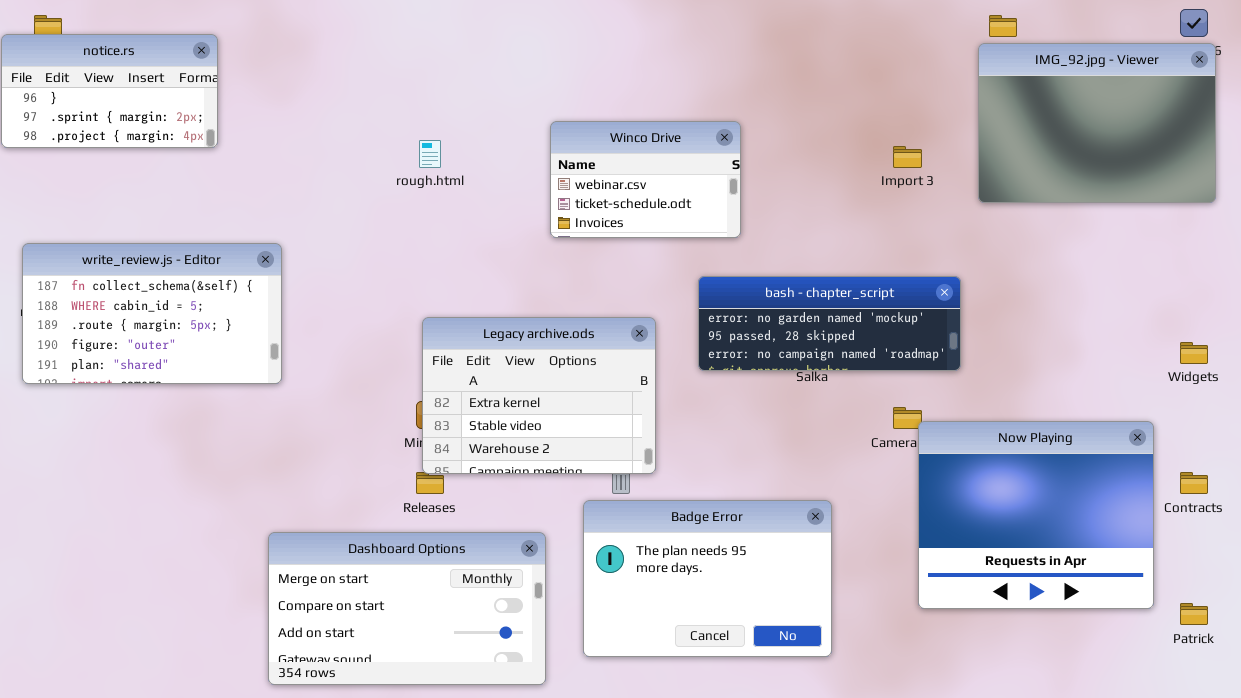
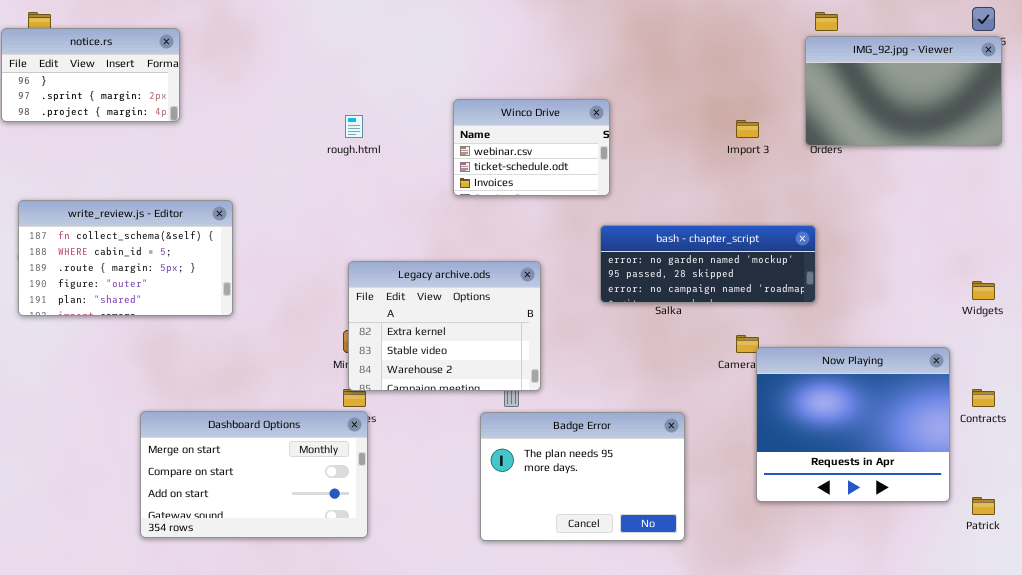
IMG_92.jpg - Viewer: [978,43,1216,203] -> [805,36,1002,146], resized
bash - chapter_script: [698,276,961,371] -> [600,225,816,303], moved
Dashboard Options: [268,532,546,685] -> [140,411,368,538], moved

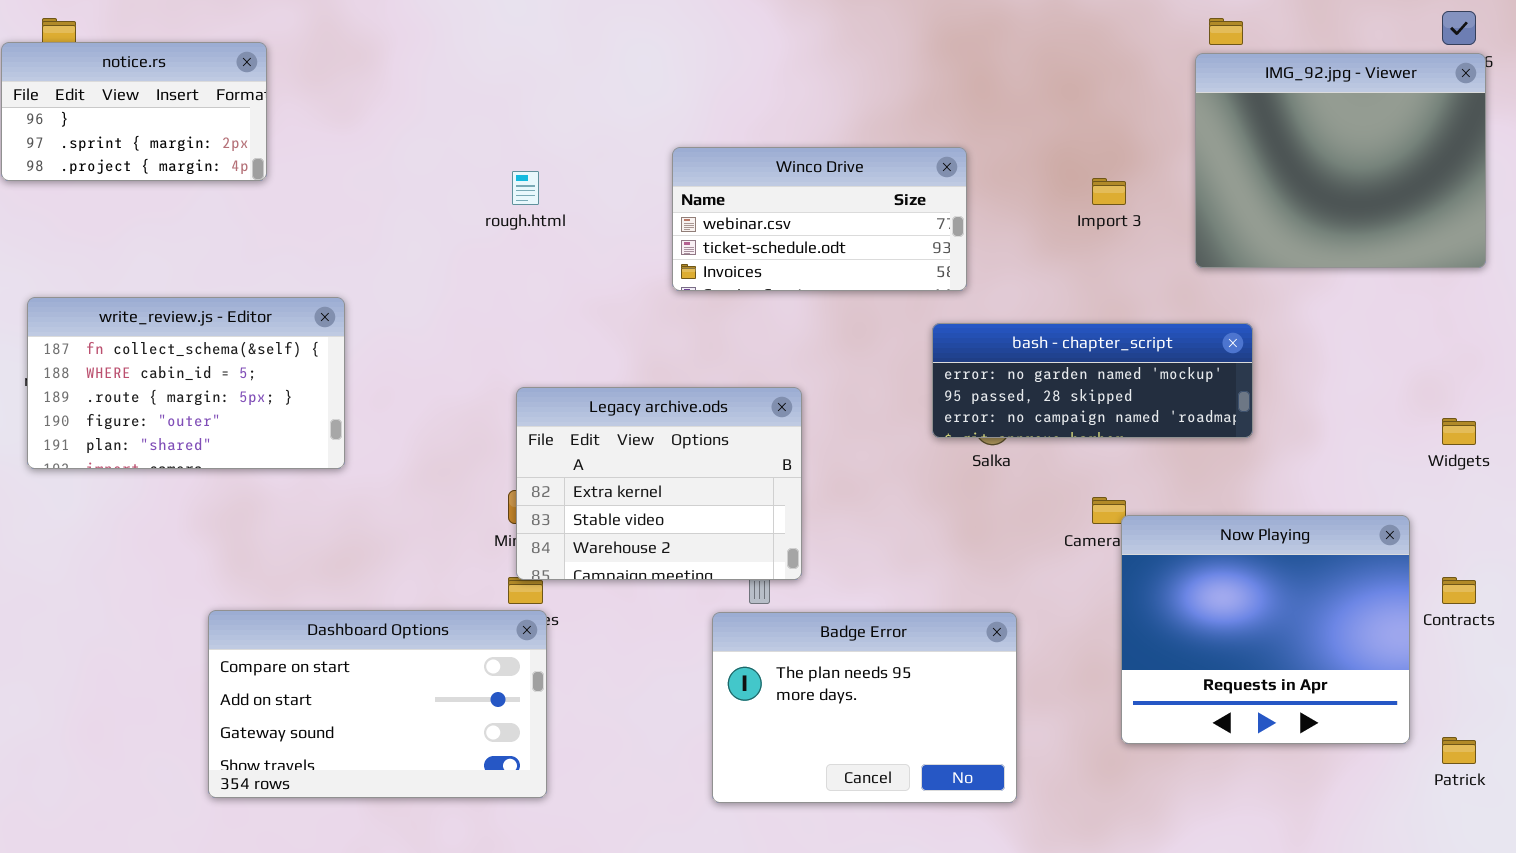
IMG_92.jpg - Viewer: [805,36,1002,146] -> [1195,53,1486,268], resized
Winco Drive: [453,99,610,196] -> [672,147,967,291], resized
bash - chapter_script: [600,225,816,303] -> [932,323,1253,438], moved
Dashboard Options: [140,411,368,538] -> [208,610,547,798], scrolled down 1 row

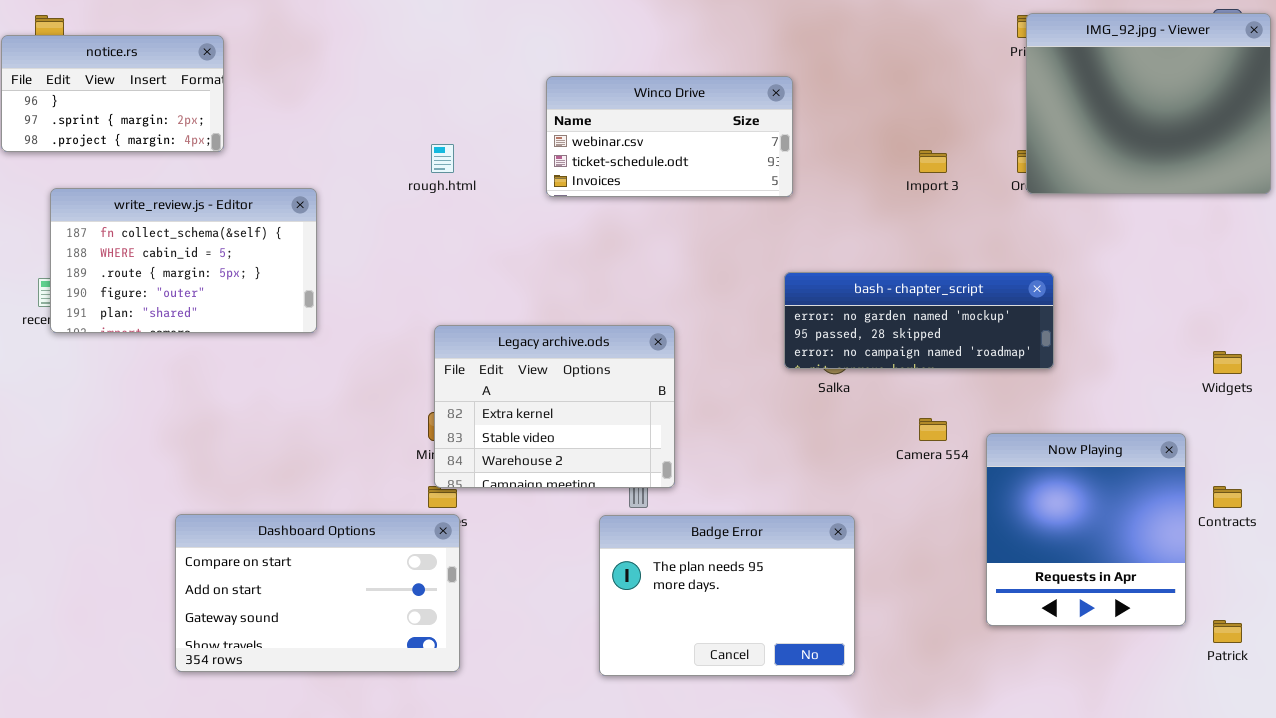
IMG_92.jpg - Viewer: [1195,53,1486,268] -> [1026,13,1271,194], moved
Winco Drive: [672,147,967,291] -> [546,76,793,197], moved
write_review.js - Editor: [27,297,345,469] -> [50,188,317,333], moved
Now Playing: [1121,515,1410,744] -> [986,433,1186,626], resized

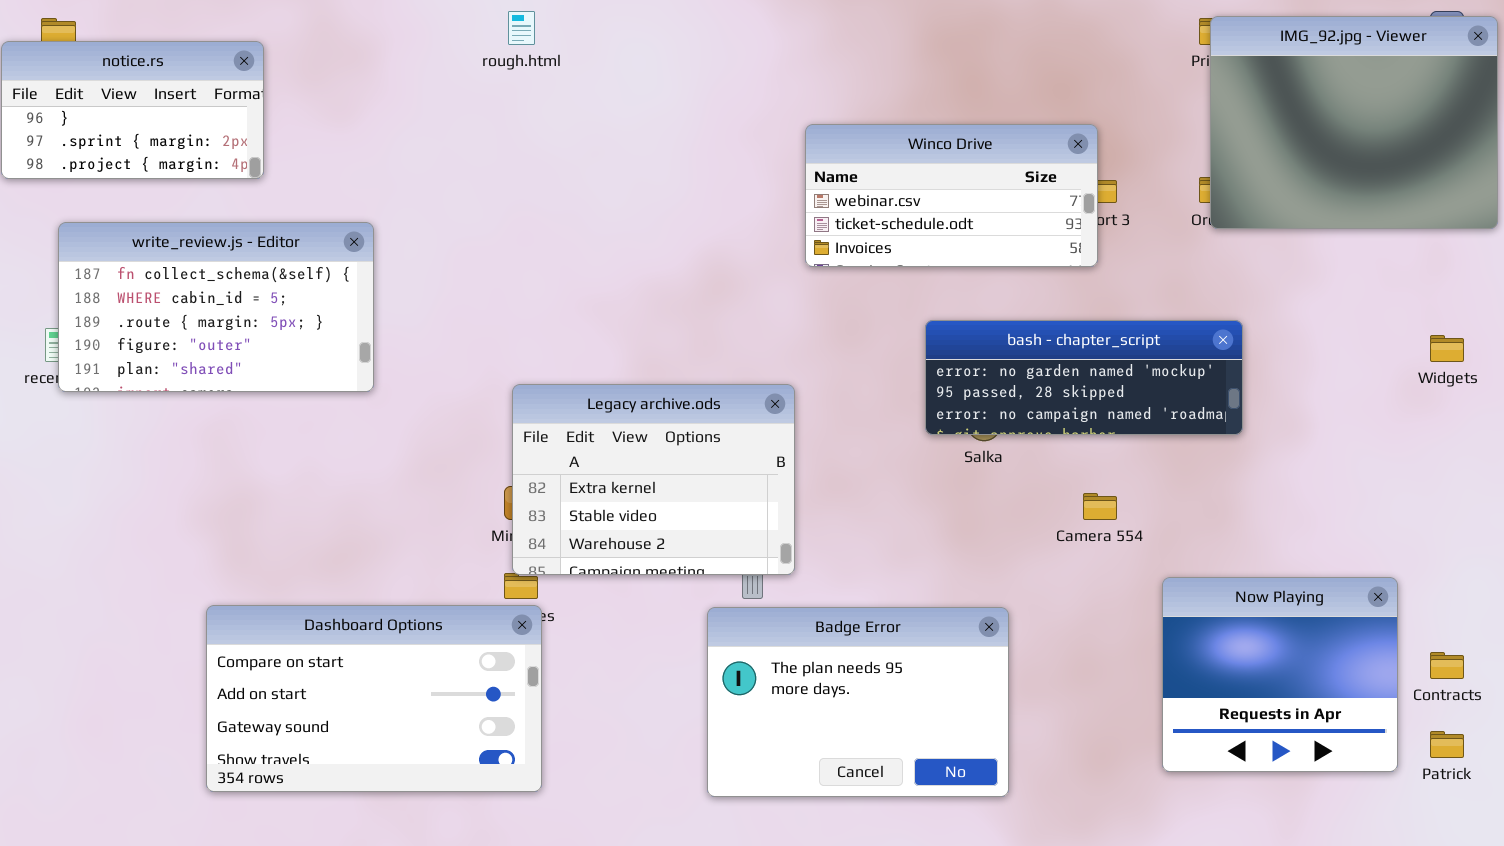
Winco Drive: [546,76,793,197] -> [805,124,1098,267], moved
rough.html: [431,144,454,173] -> [508,11,535,45], moved
Widgets: [1213,351,1242,374] -> [1430,335,1464,362], moved
Now Playing: [986,433,1186,626] -> [1162,577,1398,772], moved, resized
Contracts: [1213,486,1242,508] -> [1430,652,1464,679], moved

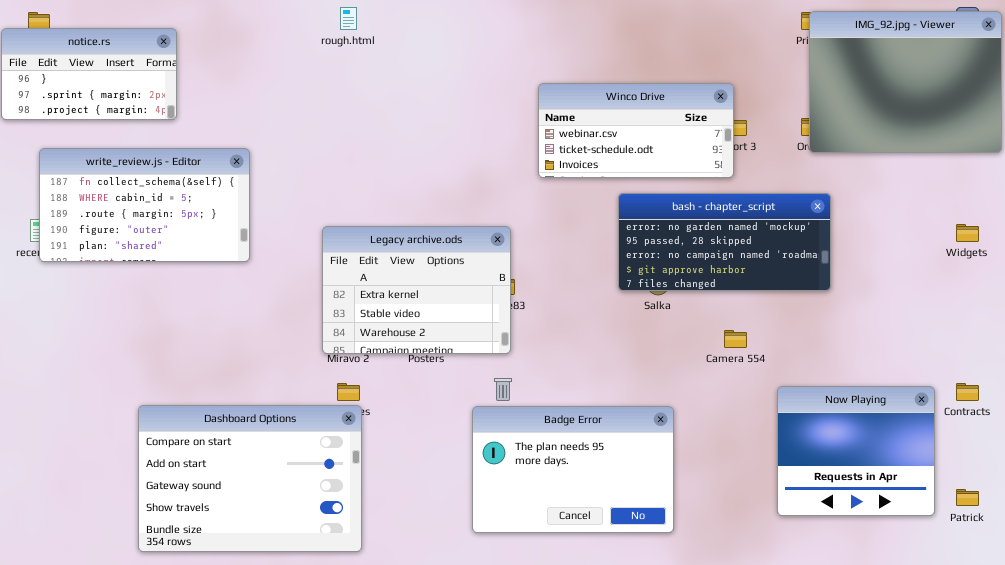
bash - chapter_script: [925,320,1243,435] -> [618,193,831,291], resized
Legacy archive.ods: [512,384,795,575] -> [322,226,511,354], moved
Dashboard Options: [206,605,542,792] -> [138,405,362,552], resized
Contracts: [1430,652,1464,679] -> [956,383,979,401], moved

